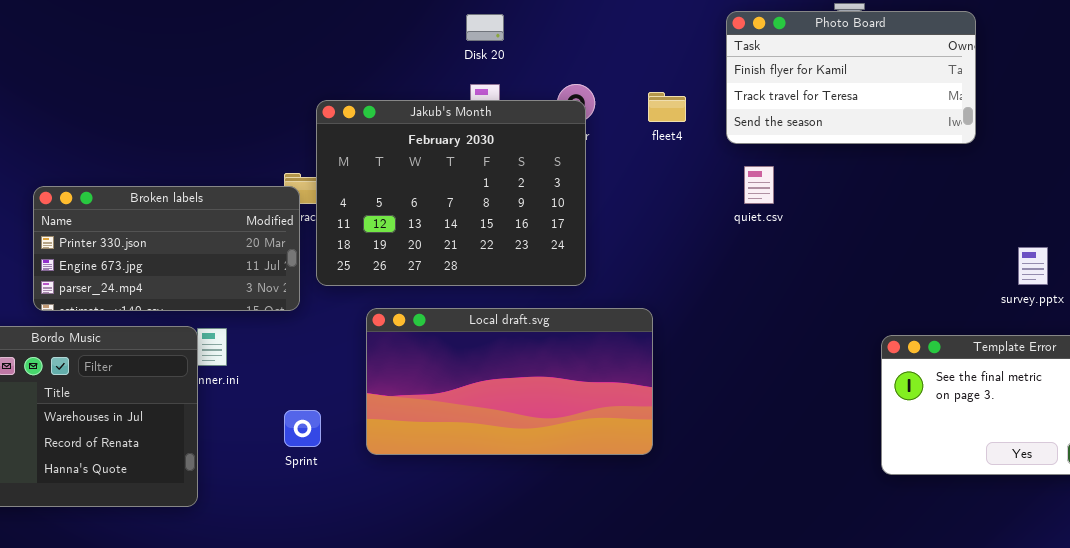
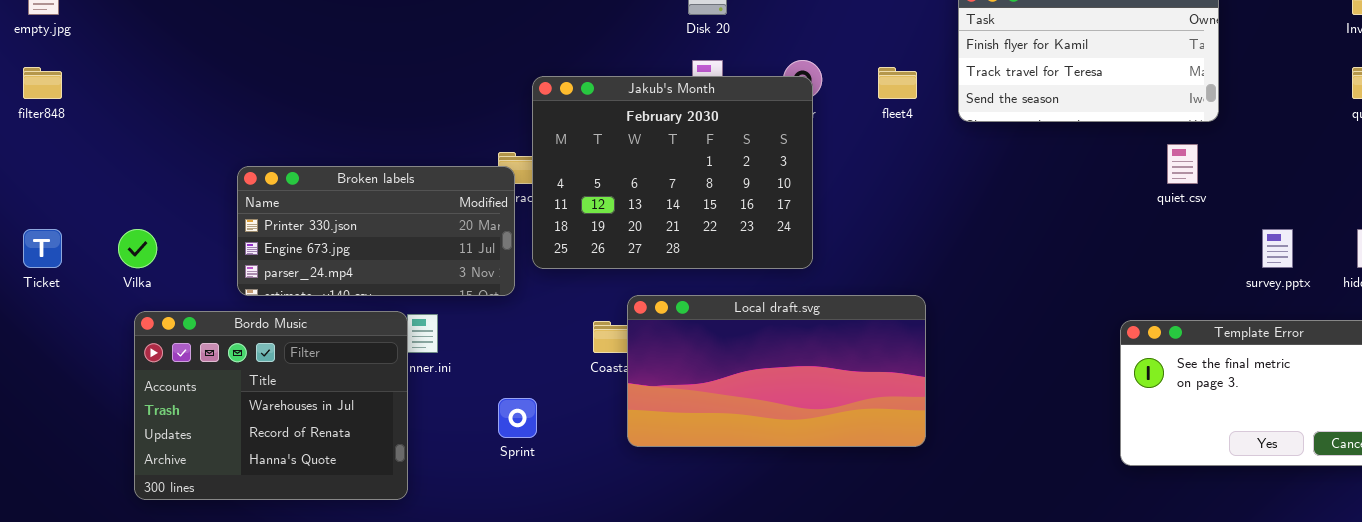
quiet.csv: [744,166,774,204] -> [1167,144,1198,184], moved
Local draft.svg: [366,308,653,455] -> [627,295,926,447], moved

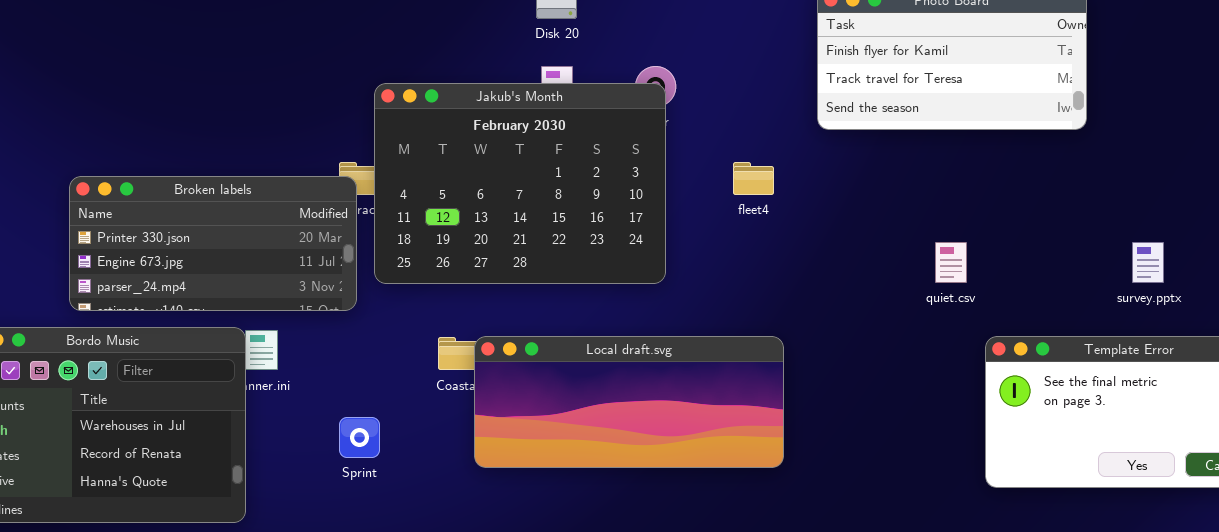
fleet4: [878,67,917,99] -> [733,162,774,195], moved
quiet.csv: [1167,144,1198,184] -> [935,242,967,283], moved
Local draft.svg: [627,295,926,447] -> [474,336,784,468], resized

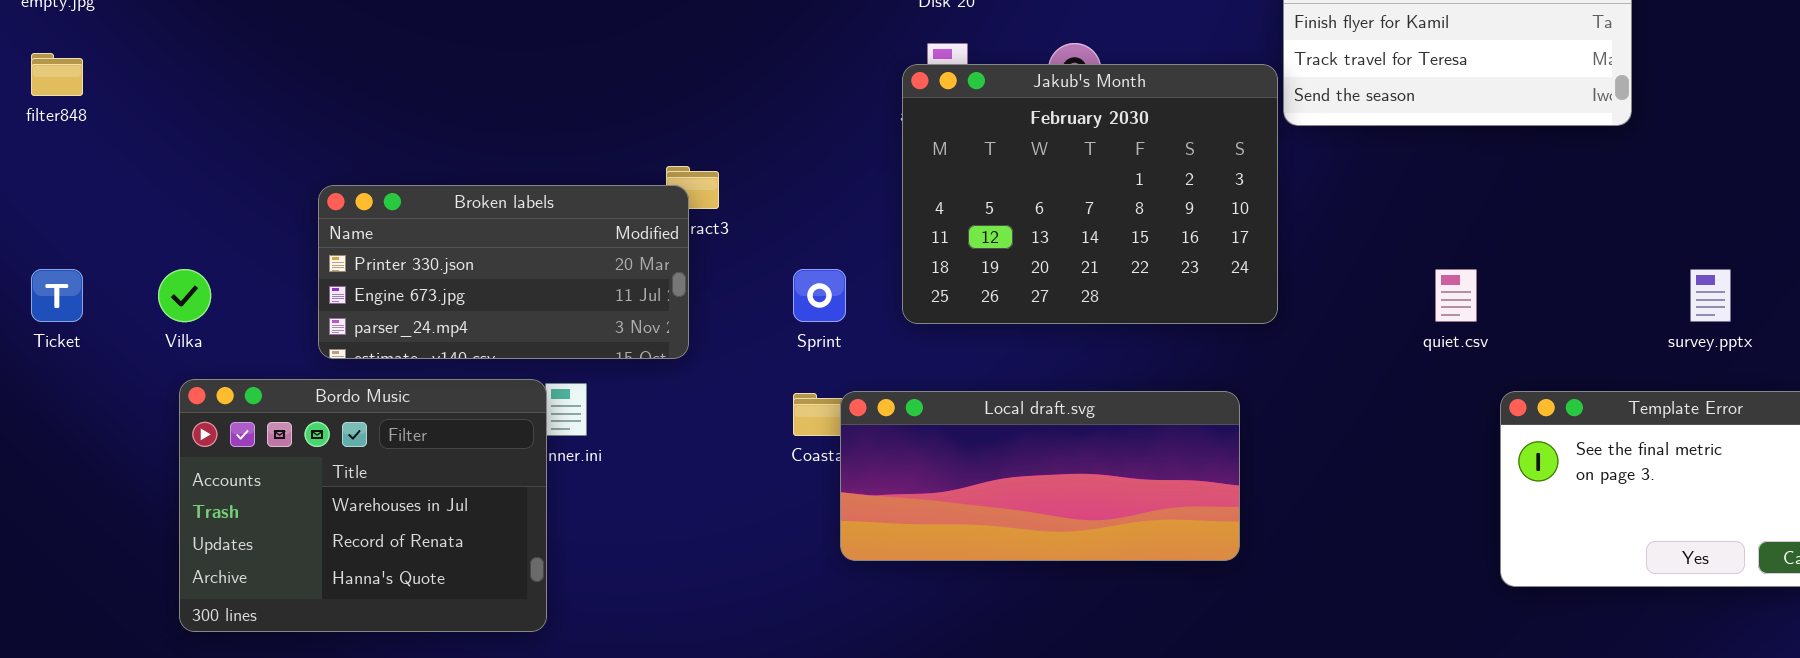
Jakub's Month: [374,83,666,284] -> [902,64,1278,324], moved
Sprint: [339,417,380,458] -> [793,269,846,322], moved

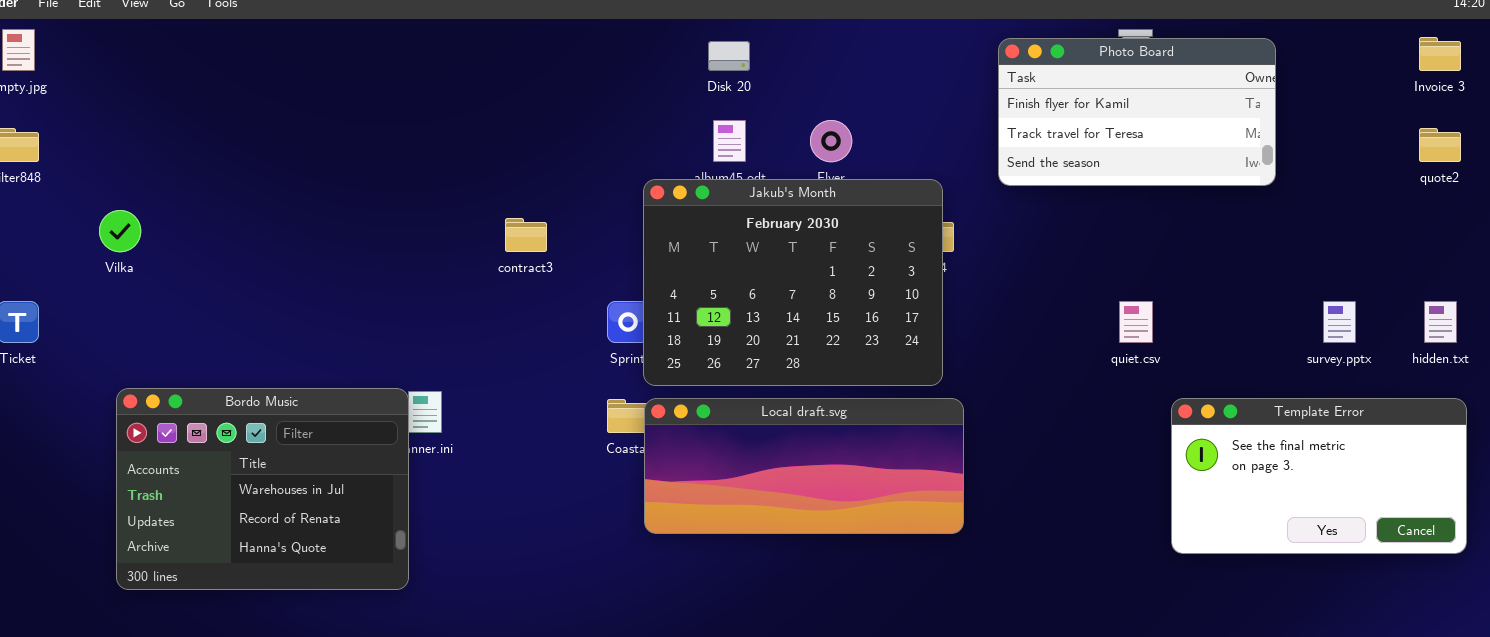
Jakub's Month: [902,64,1278,324] -> [643,179,943,386], moved
Broken labels: [318,185,689,359] -> none, closed
Vilka: [158,269,211,322] -> [99,210,141,252], moved

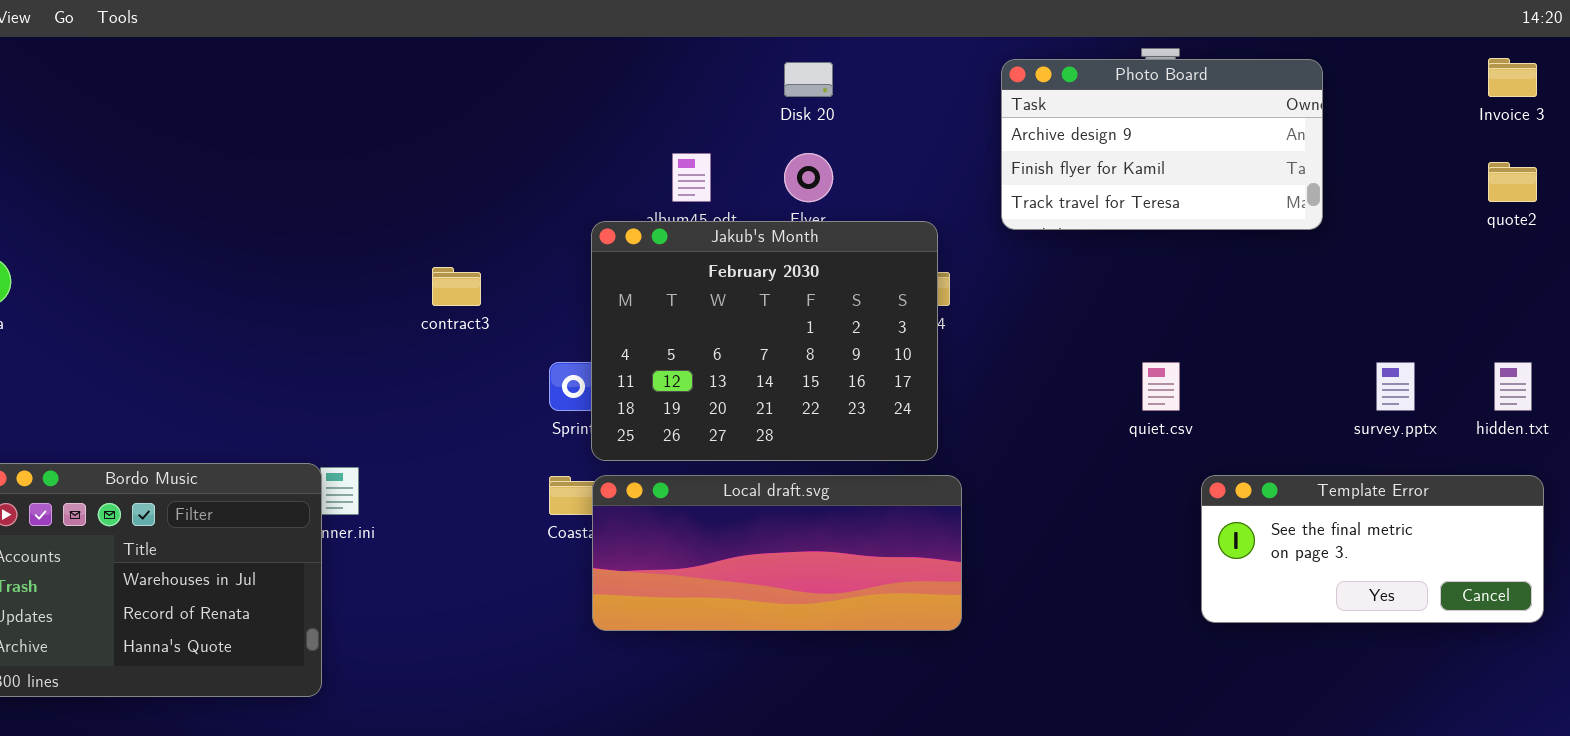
Photo Board: [998,38,1276,186] -> [1001,59,1323,230], scrolled up 1 row
Disk 20: [708,41,750,71] -> [784,62,833,97], moved
Template Error: [1171,398,1467,554] -> [1201,475,1544,623], resized

